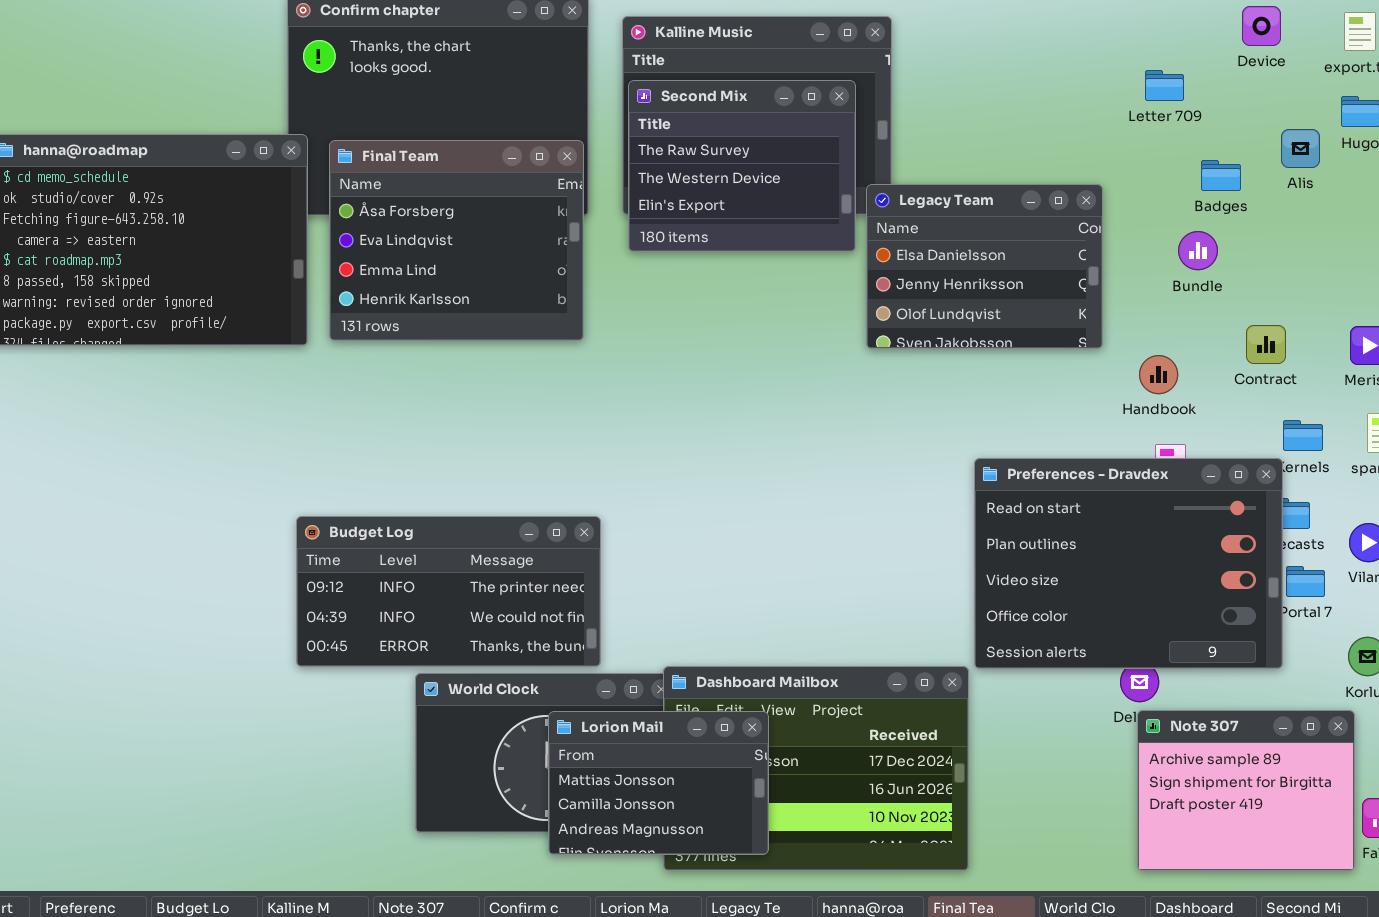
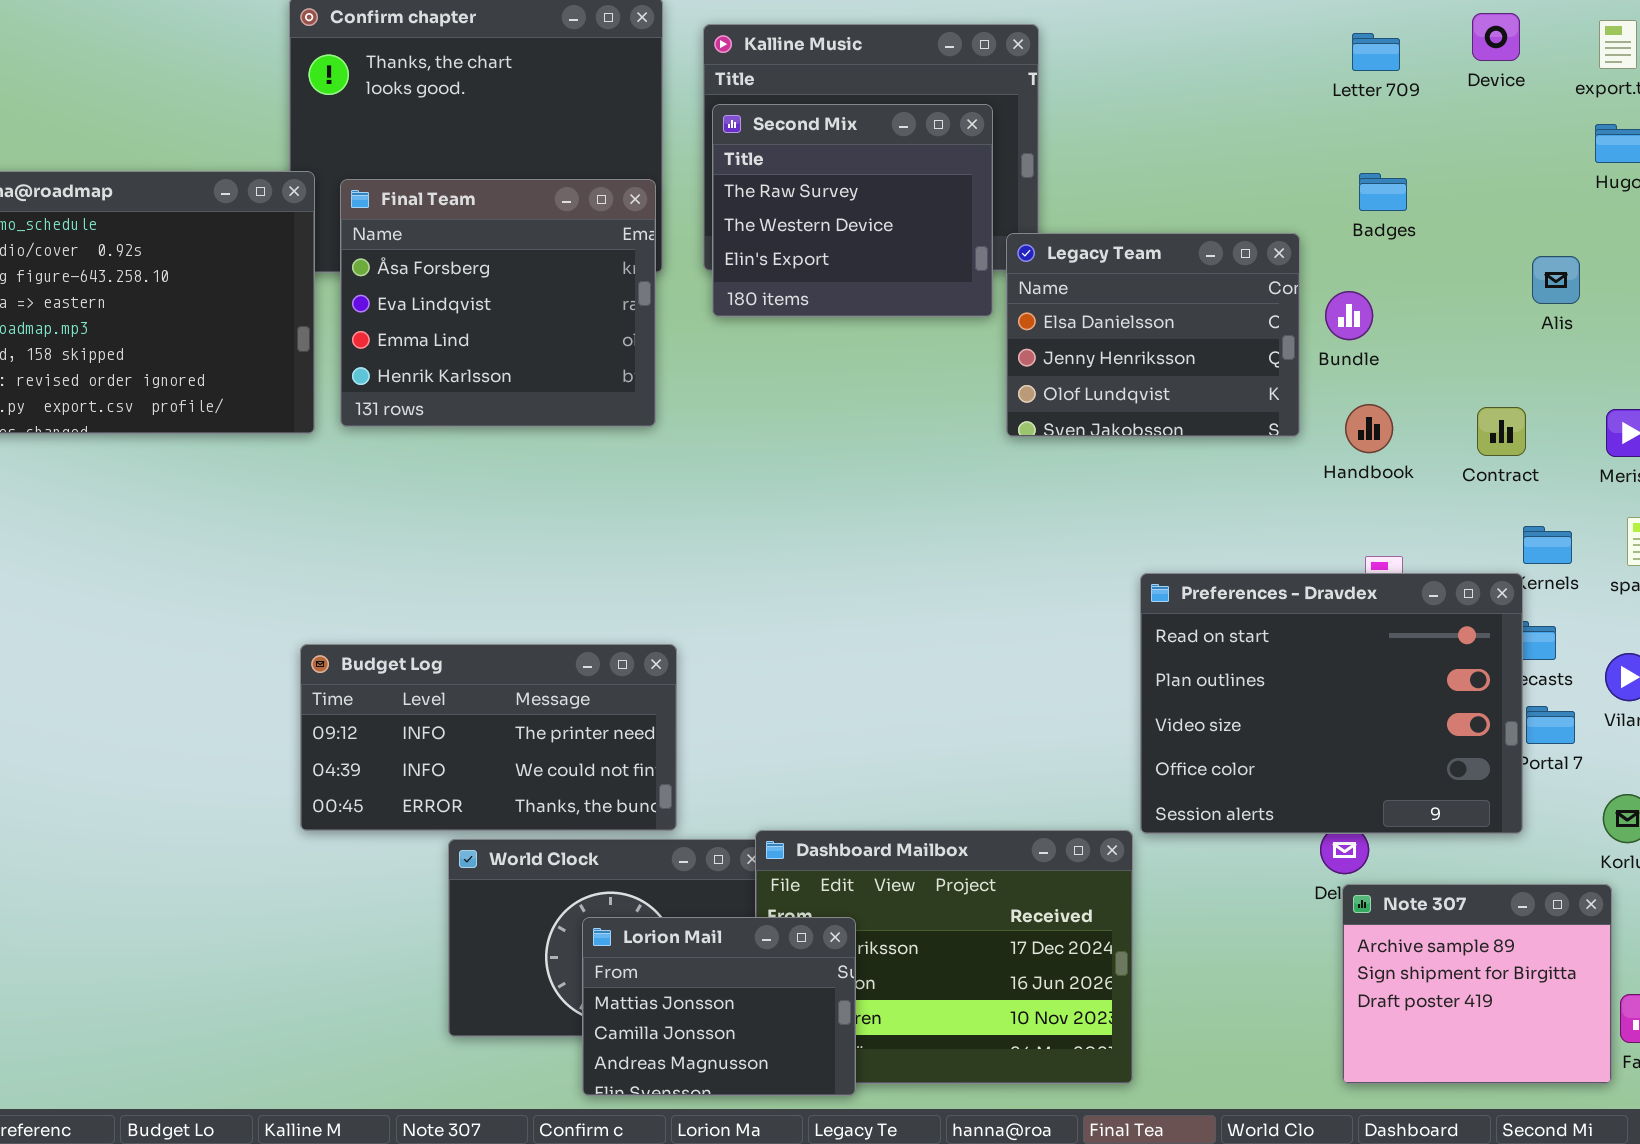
Letter 709: [1145,70,1184,101] -> [1352,33,1400,71], moved
Alis: [1281,129,1320,168] -> [1532,256,1580,304], moved
Badges: [1201,160,1241,191] -> [1359,173,1407,211], moved
Bundle: [1178,231,1218,270] -> [1325,291,1373,340], moved
Handbook: [1139,355,1178,394] -> [1345,404,1393,453], moved
Lorion Mail: [548,711,769,855] -> [582,917,856,1096], moved

